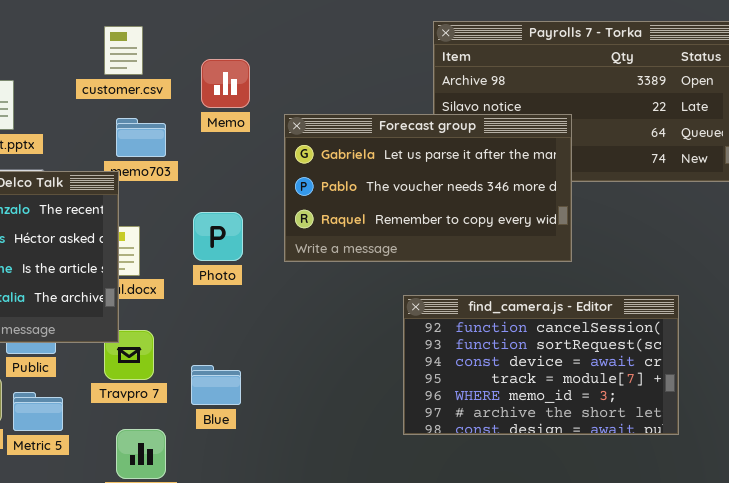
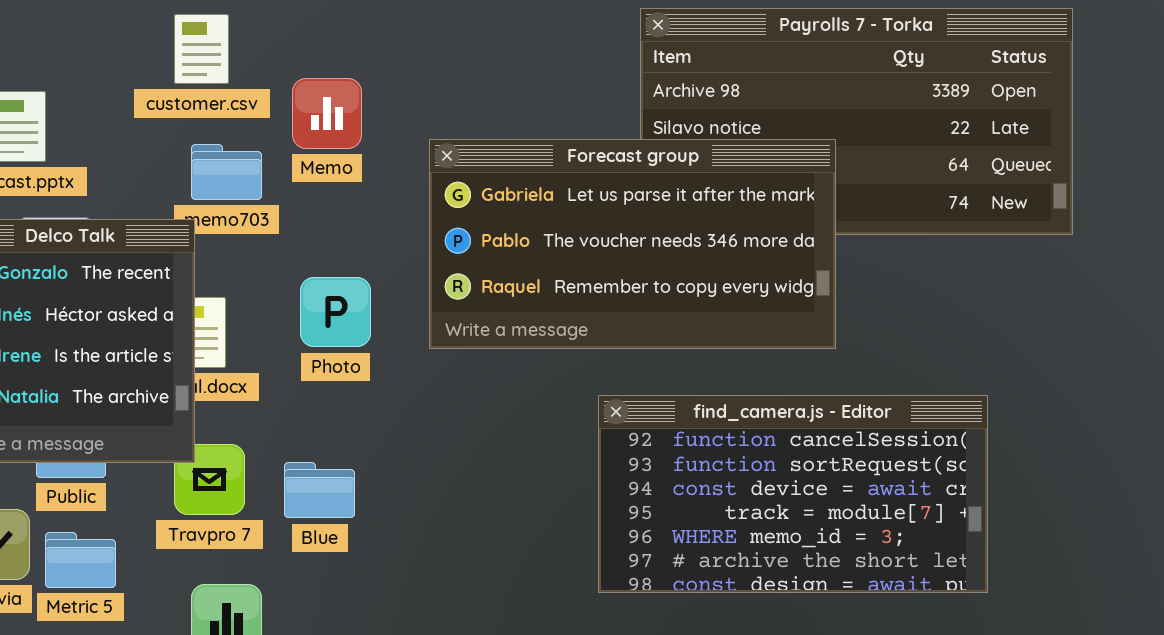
Memo: [201,59,250,108] -> [292,78,362,149], moved
Blue: [191,365,241,405] -> [284,462,355,518], moved

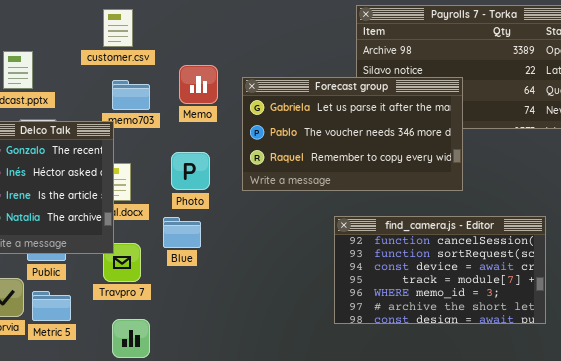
Memo: [292,78,362,149] -> [179,65,218,104], moved
Blue: [284,462,355,518] -> [163,217,201,248], moved

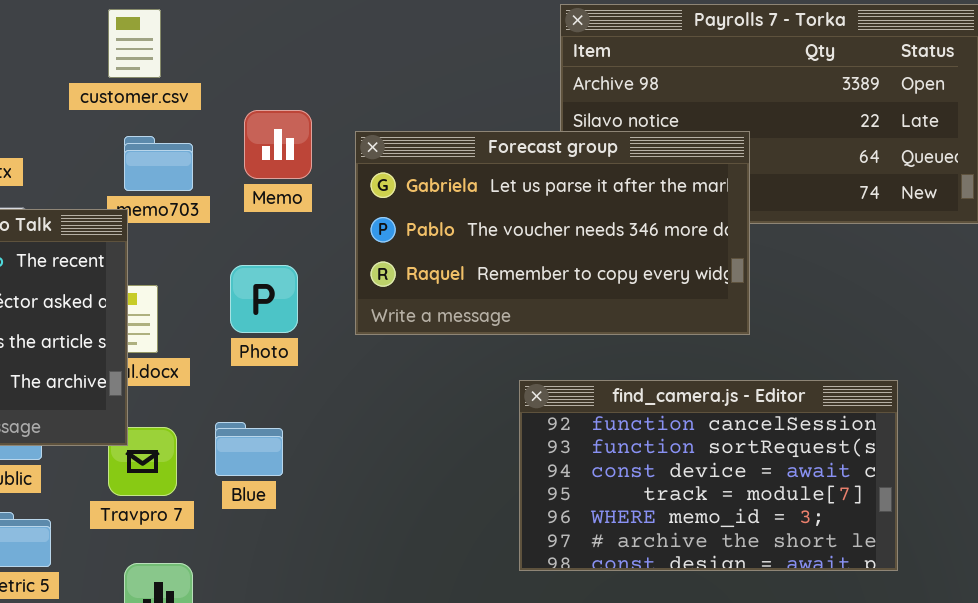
Blue: [163,217,201,248] -> [215,422,283,476], moved

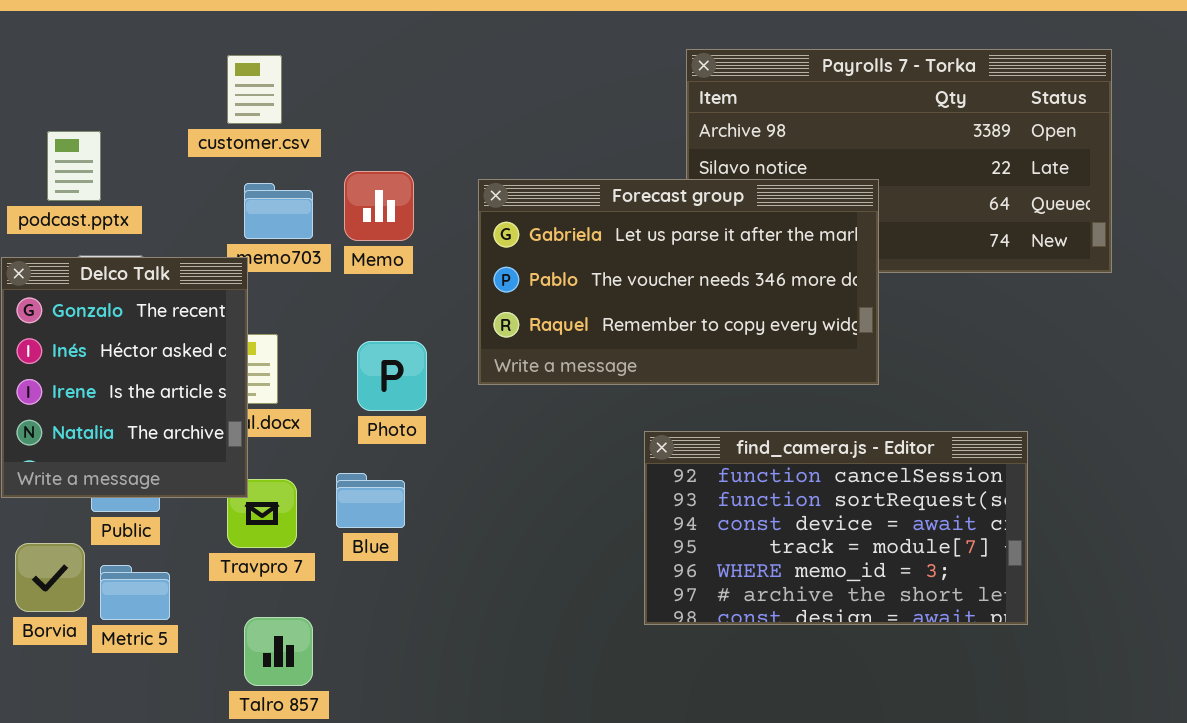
Memo: [244,110,312,179] -> [344,171,414,241], moved
Photo: [230,265,298,333] -> [357,341,427,411], moved

